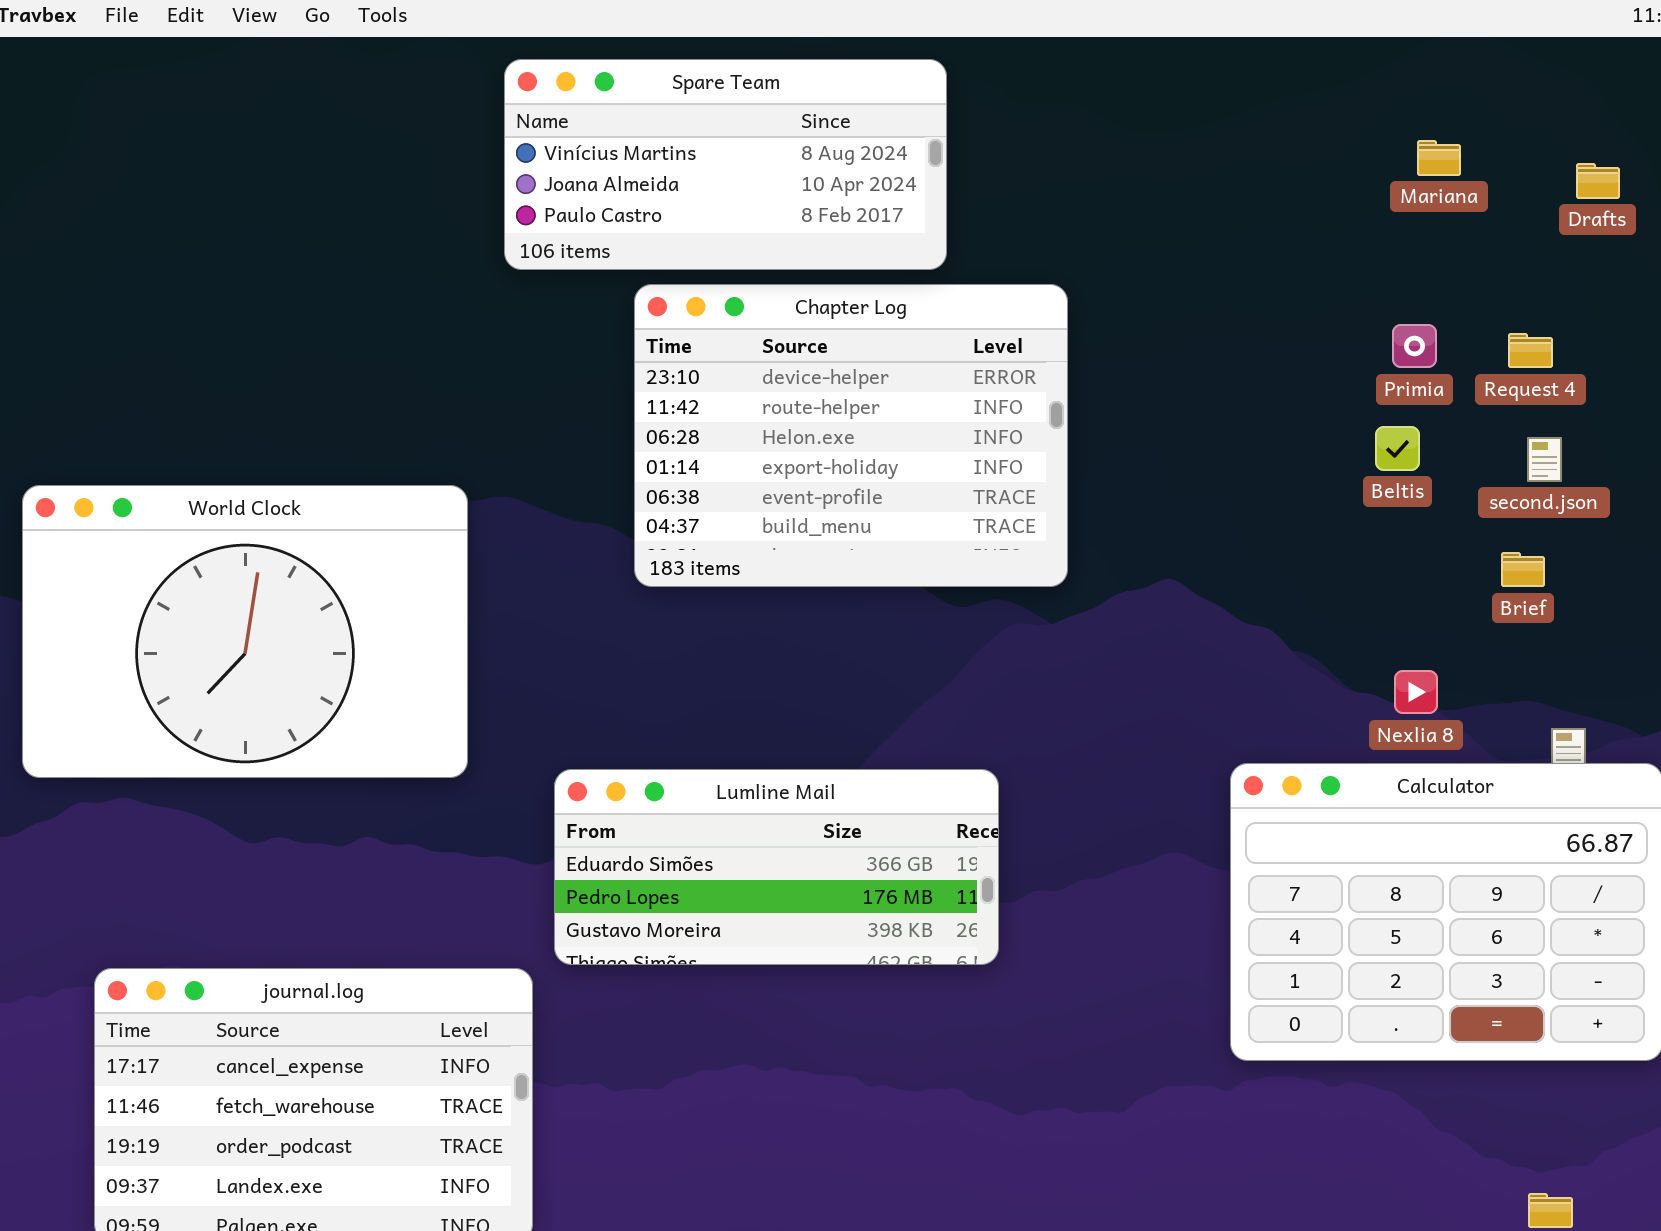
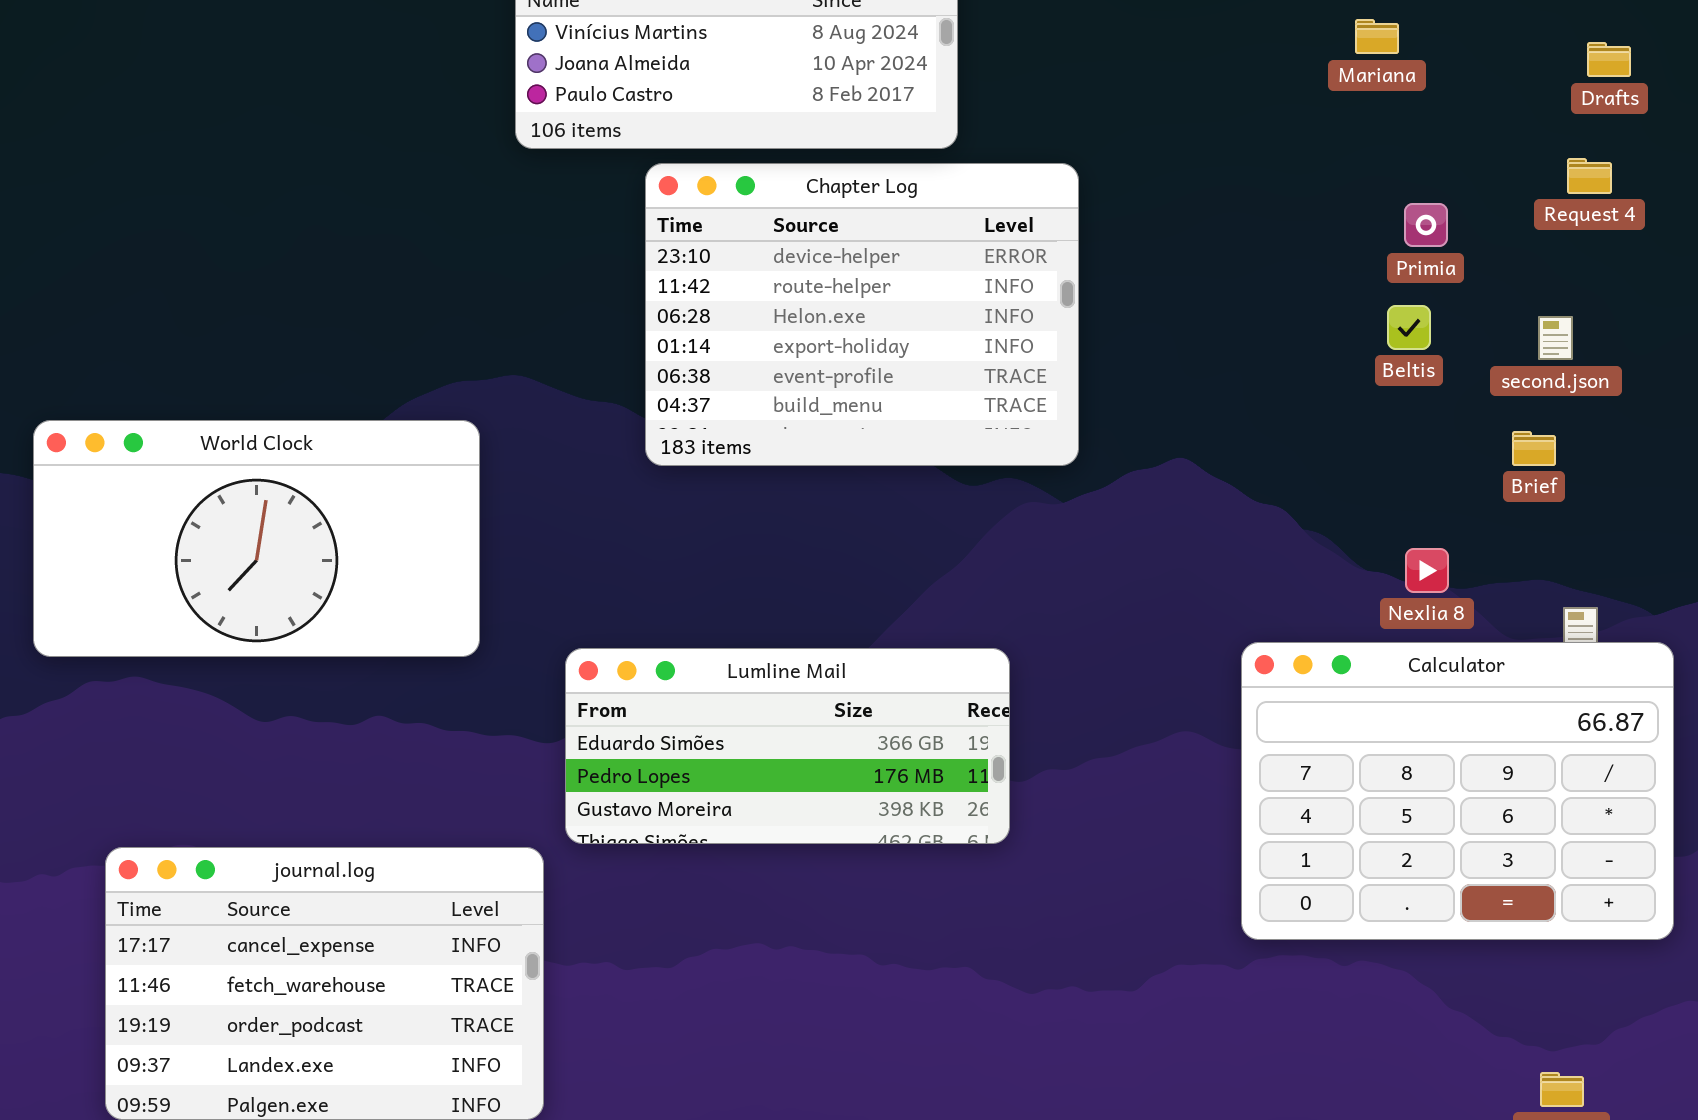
Mariana: [1417,140,1461,176] -> [1355,19,1399,54], moved
Request 4: [1508,333,1553,368] -> [1567,158,1612,194], moved
World Clock: [22,485,468,778] -> [33,420,480,657], resized

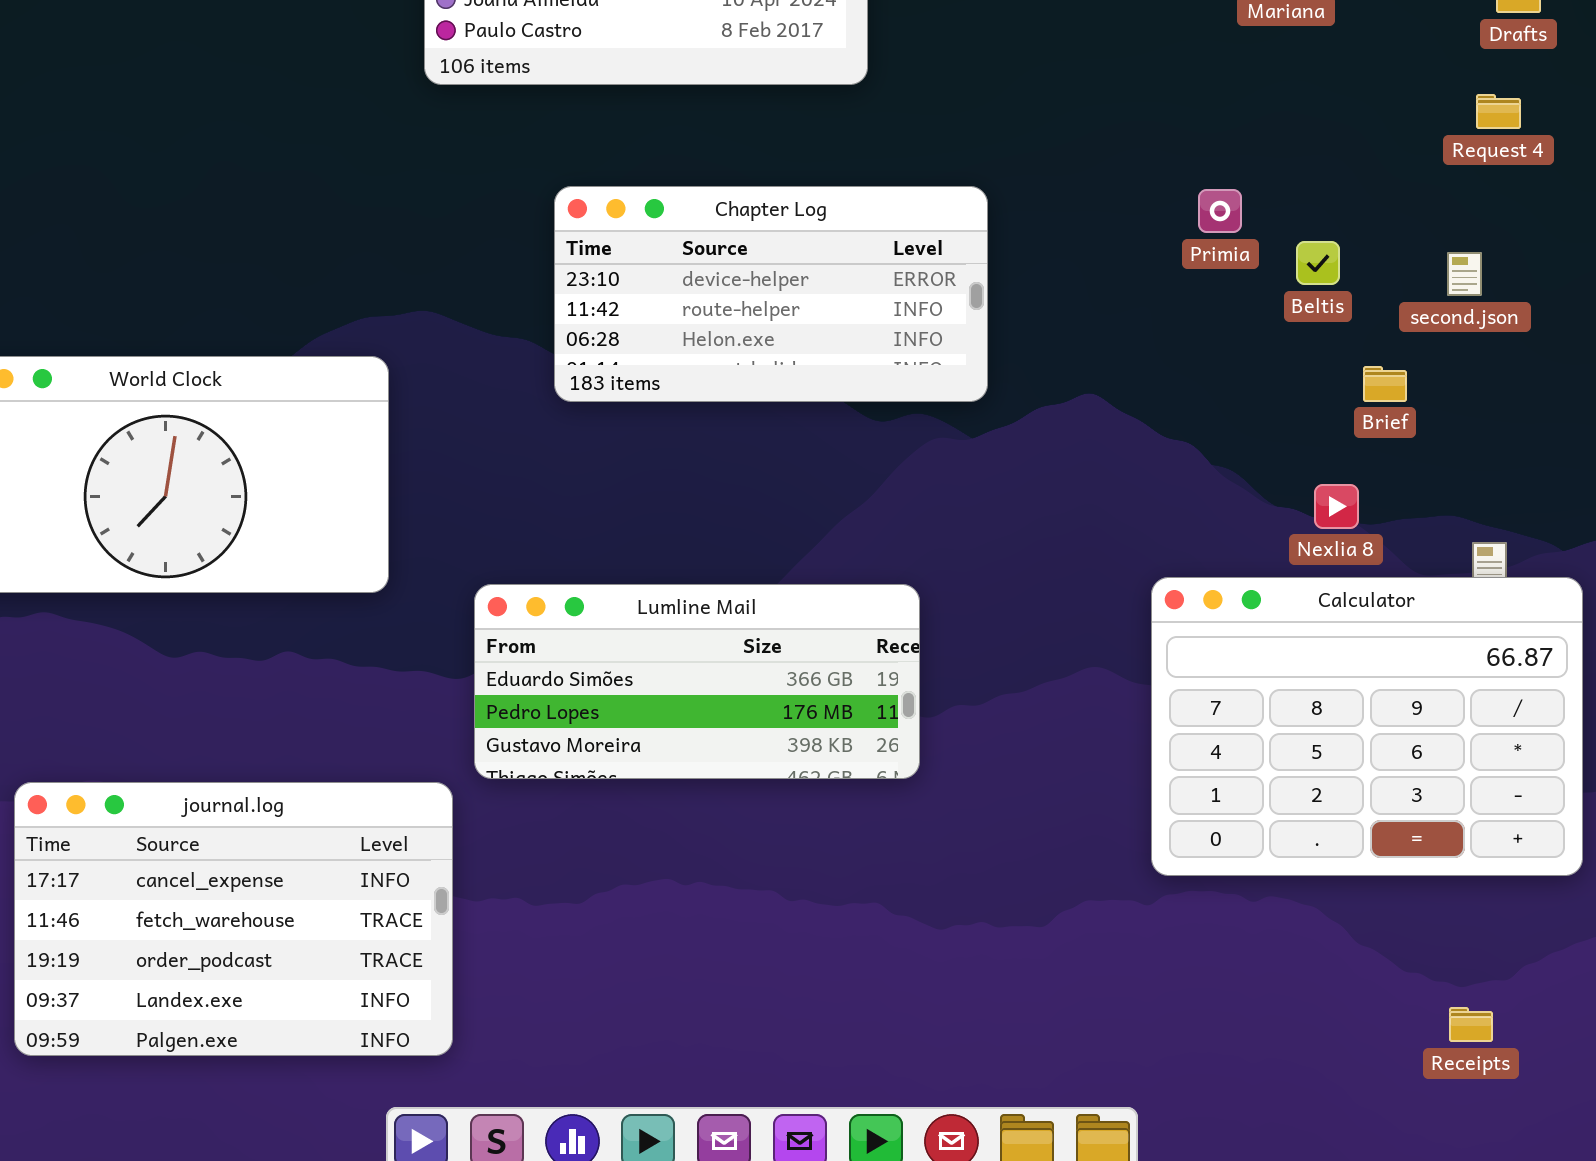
Chapter Log: [645,163,1079,466] -> [554,186,988,402], resized
Primia: [1404,203,1448,247] -> [1198,189,1242,233], moved
Brief: [1512,431,1556,466] -> [1363,366,1407,402], moved

